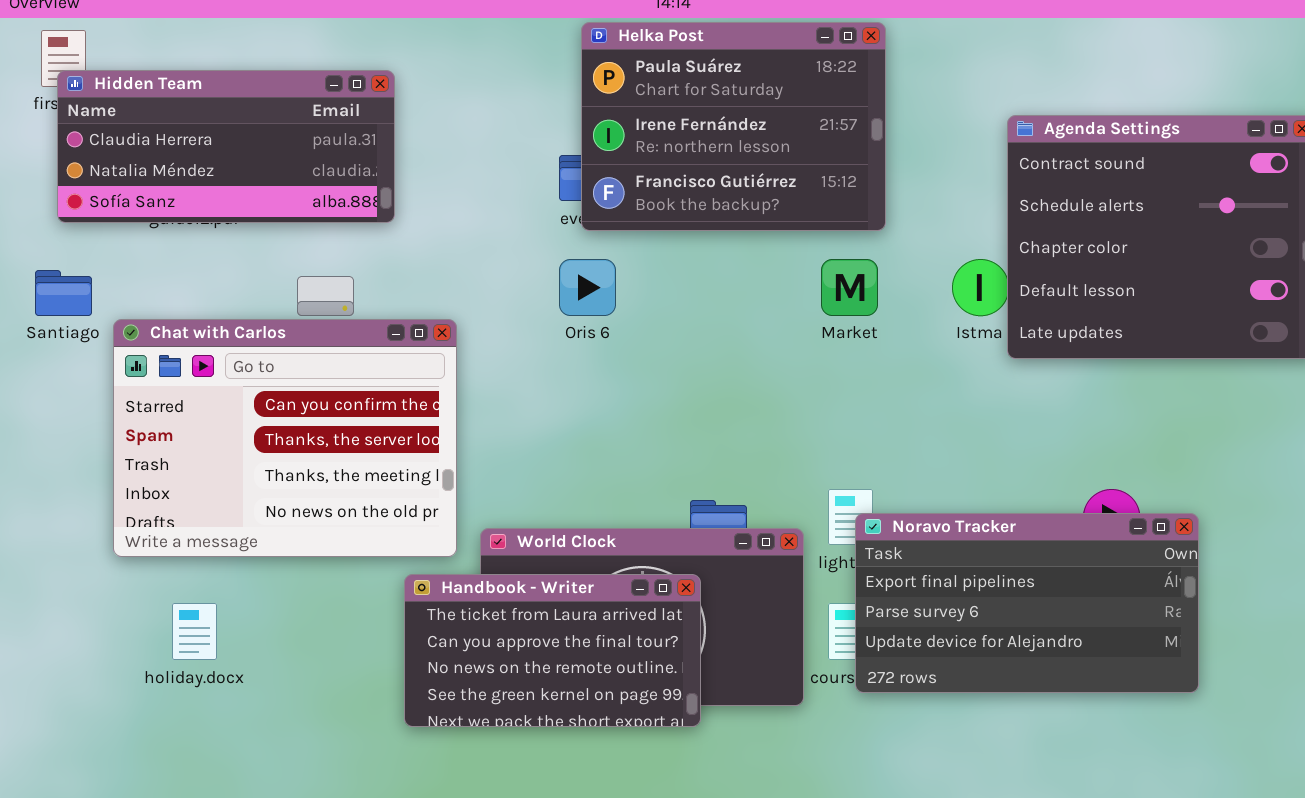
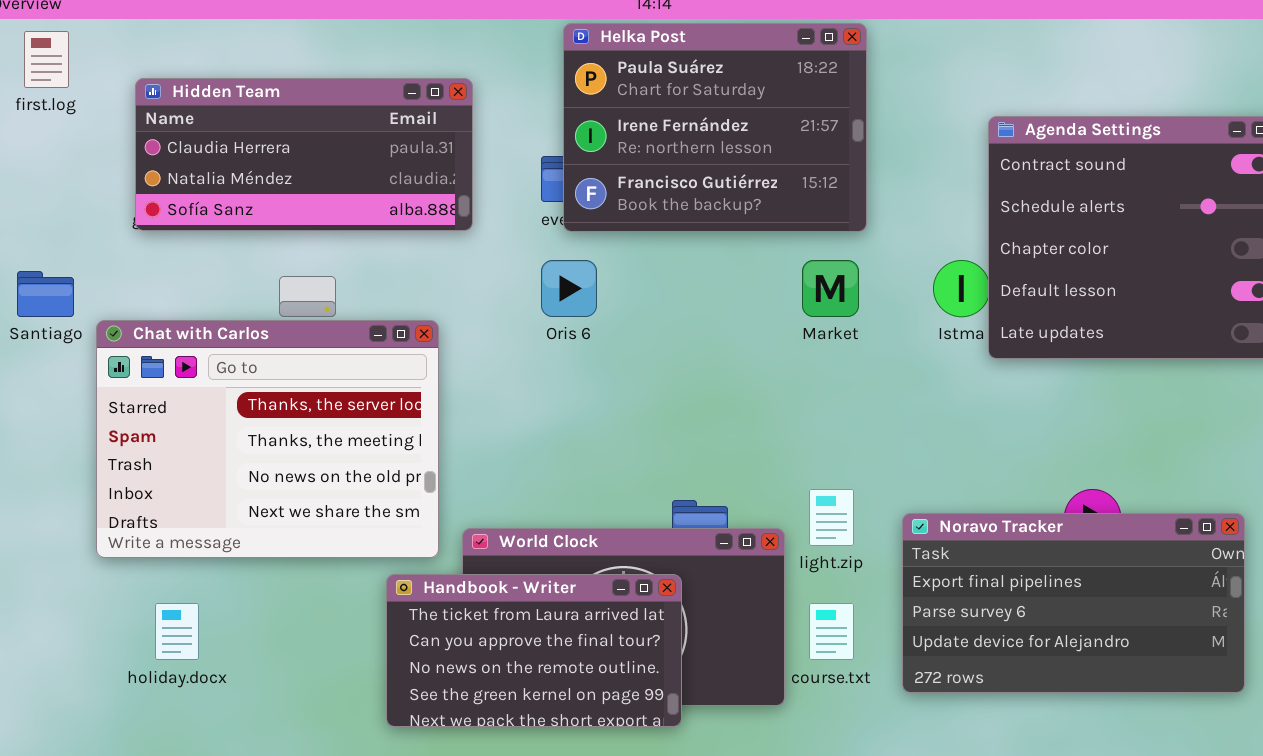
Hidden Team: [57,70,395,223] -> [135,78,473,231], moved
Chat with Carlos: [113,319,457,557] -> [96,320,439,558], scrolled down 1 row
Noravo Tracker: [855,513,1199,693] -> [902,513,1245,693], moved

